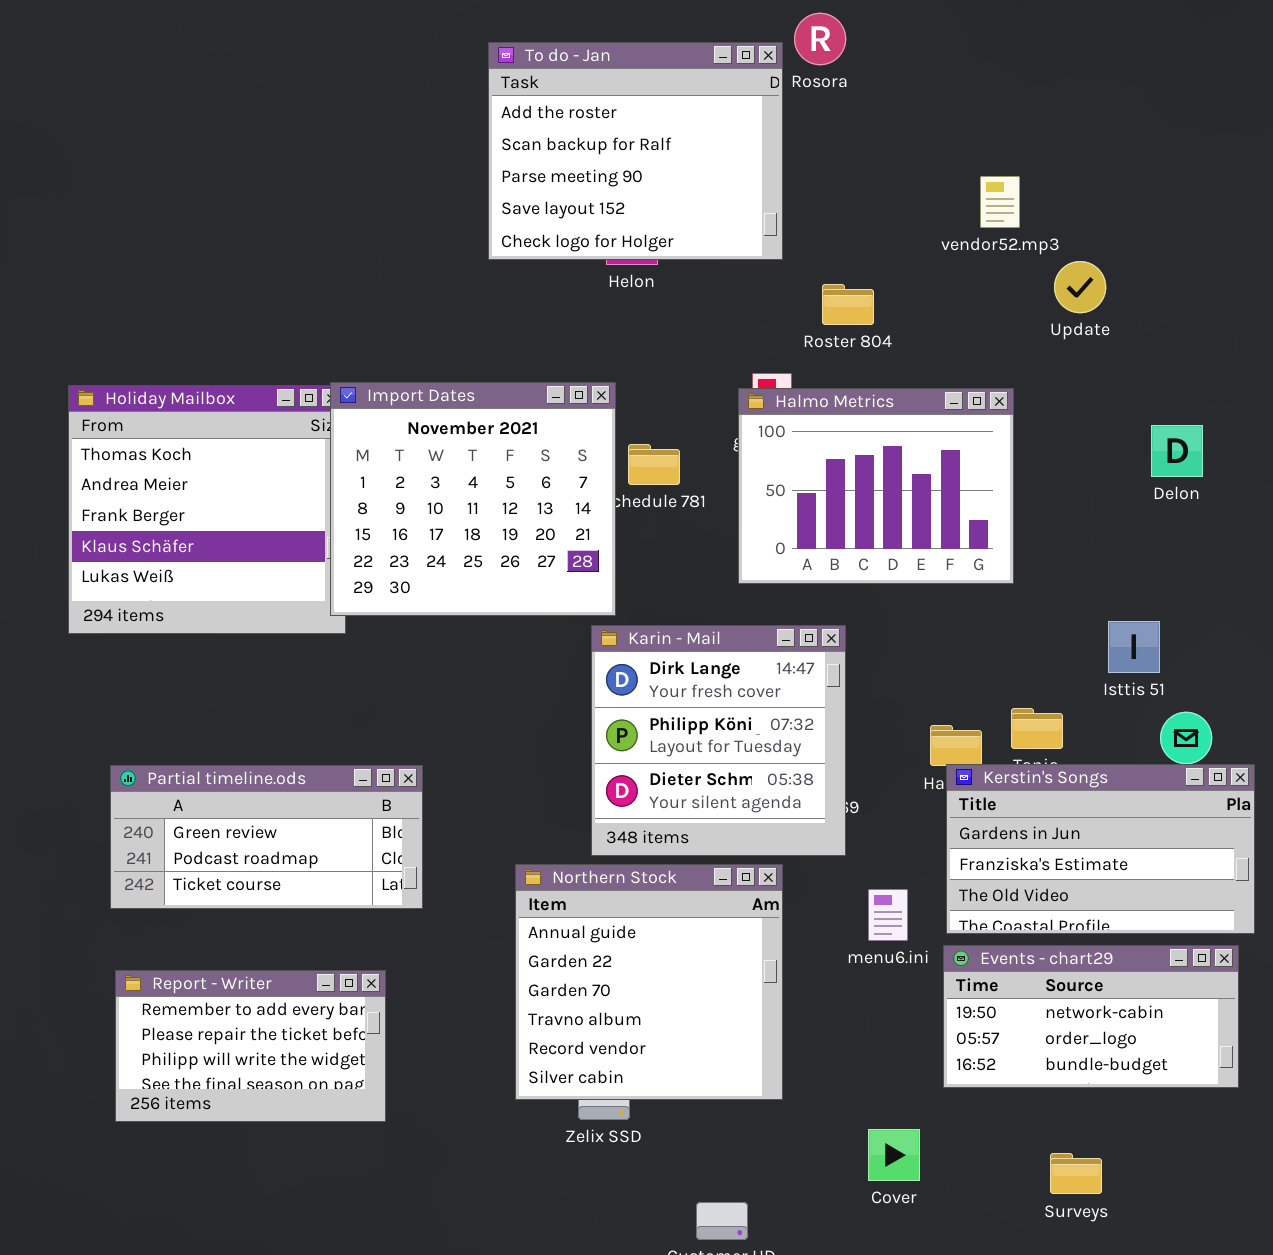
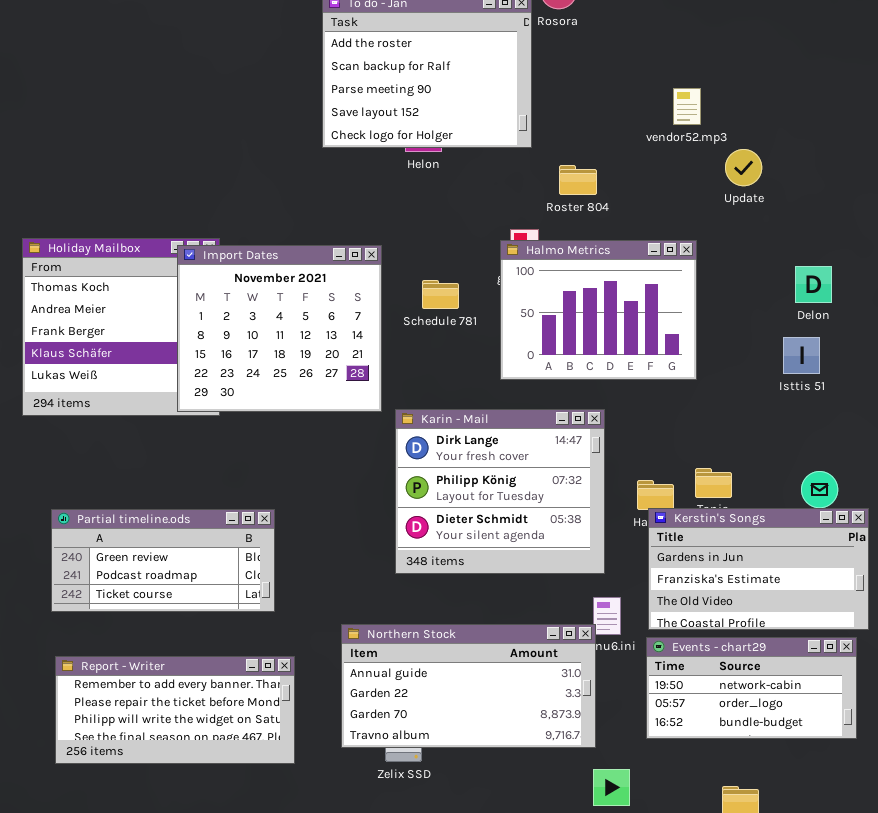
Import Dates: [330,382,616,616] -> [177,245,382,412], moved
Isttis 51: [1108,621,1160,673] -> [783,337,820,374], moved
Karin - Mail: [591,625,846,856] -> [395,409,605,574], resized
Northern Stock: [515,864,783,1100] -> [341,624,596,748], resized
Report - Writer: [115,970,386,1122] -> [55,656,295,764], resized

